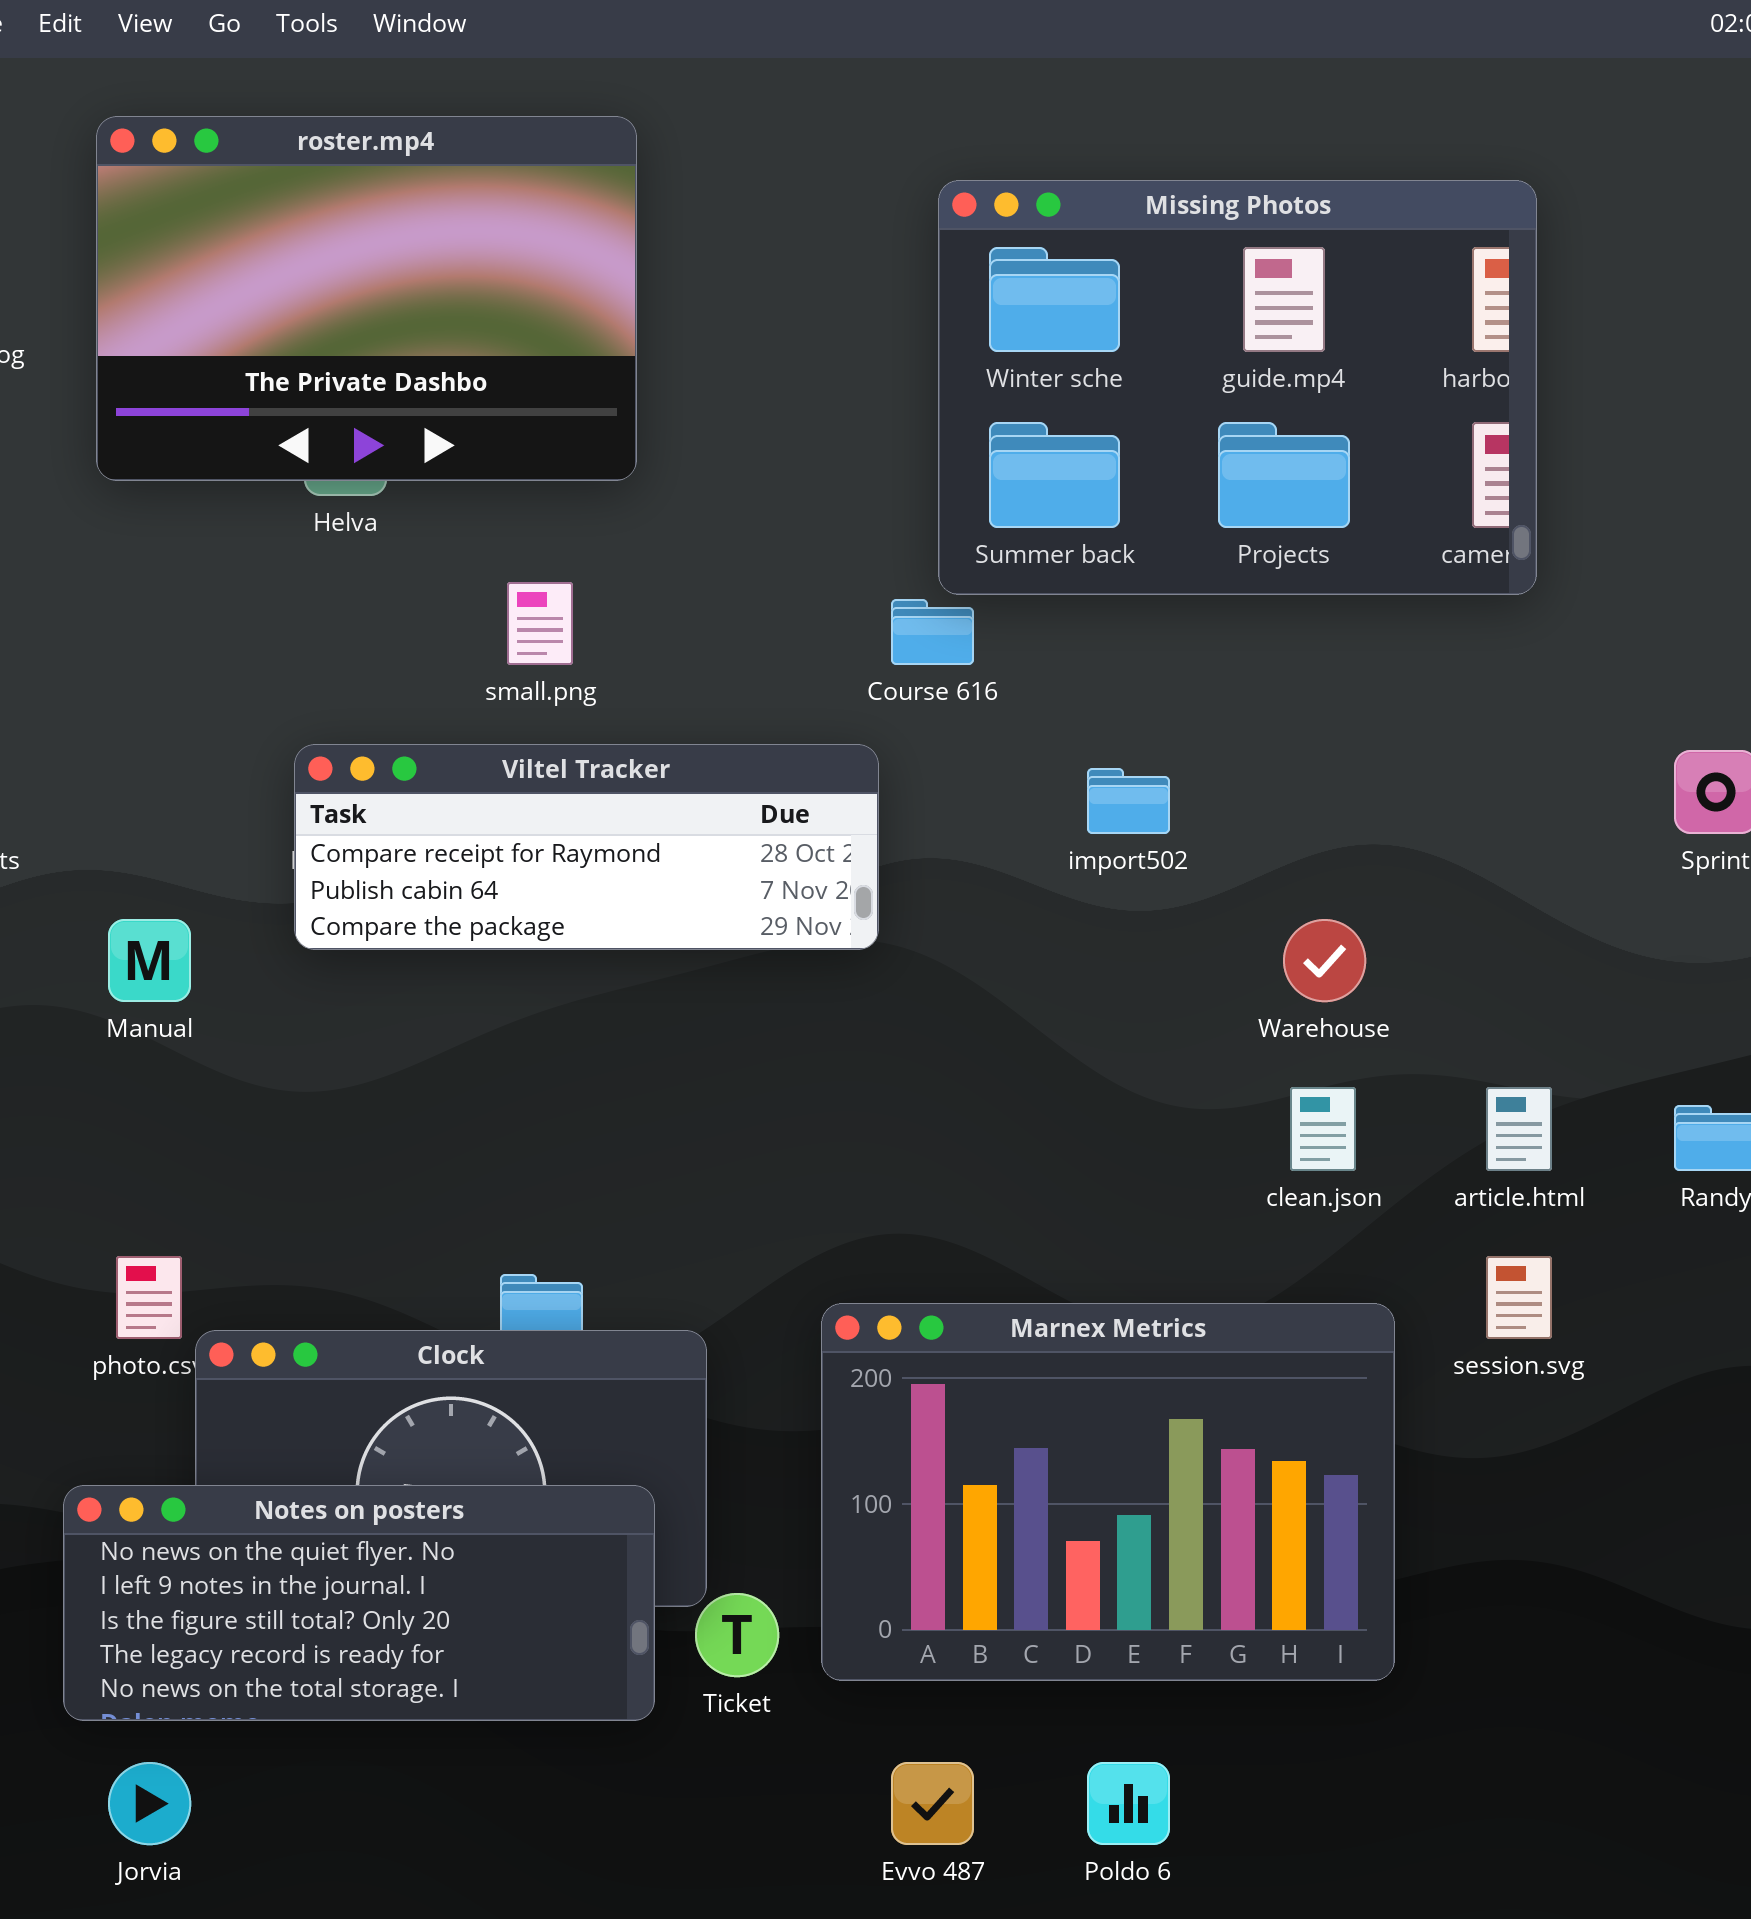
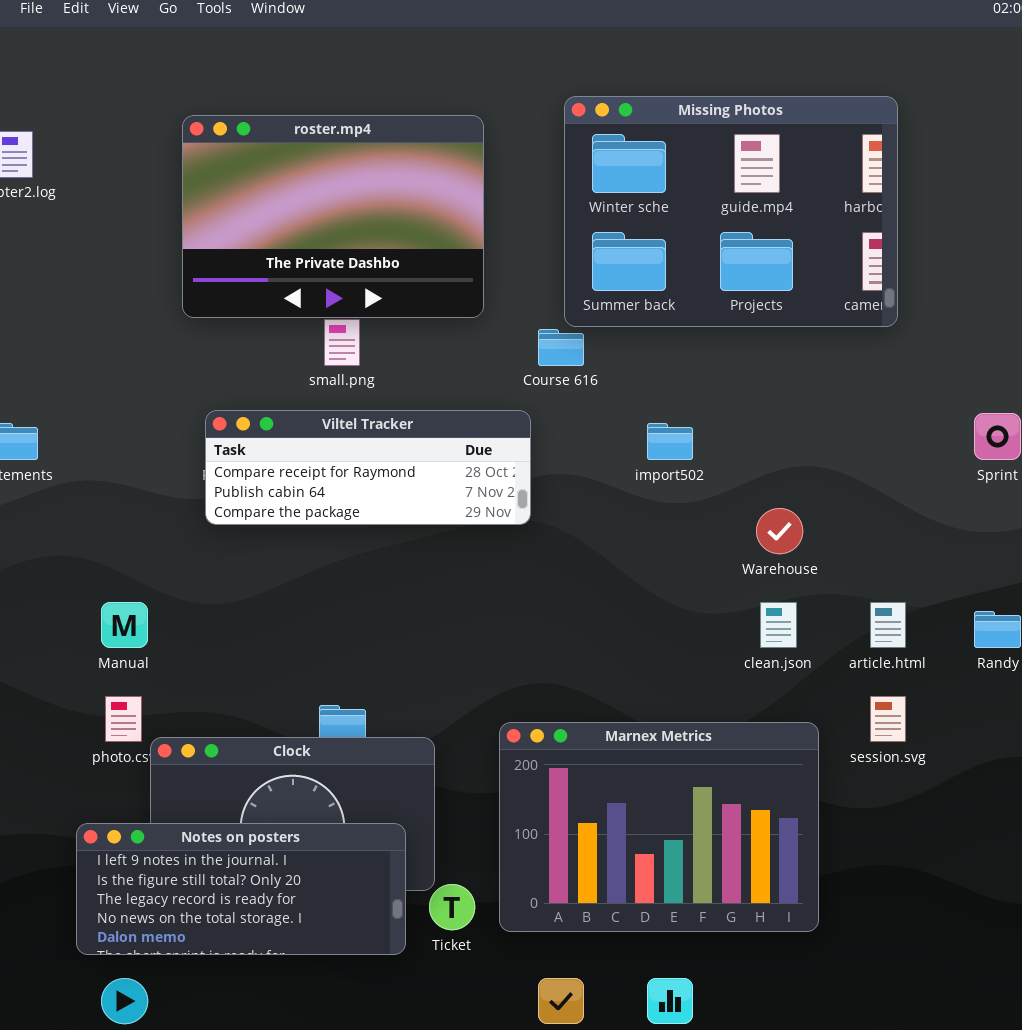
roster.mp4: [96,116,637,481] -> [182,115,484,318], moved
Manual: [108,919,191,1002] -> [101,602,148,648], moved
Notes on posters: [63,1485,655,1721] -> [76,823,406,955], scrolled down 1 row

